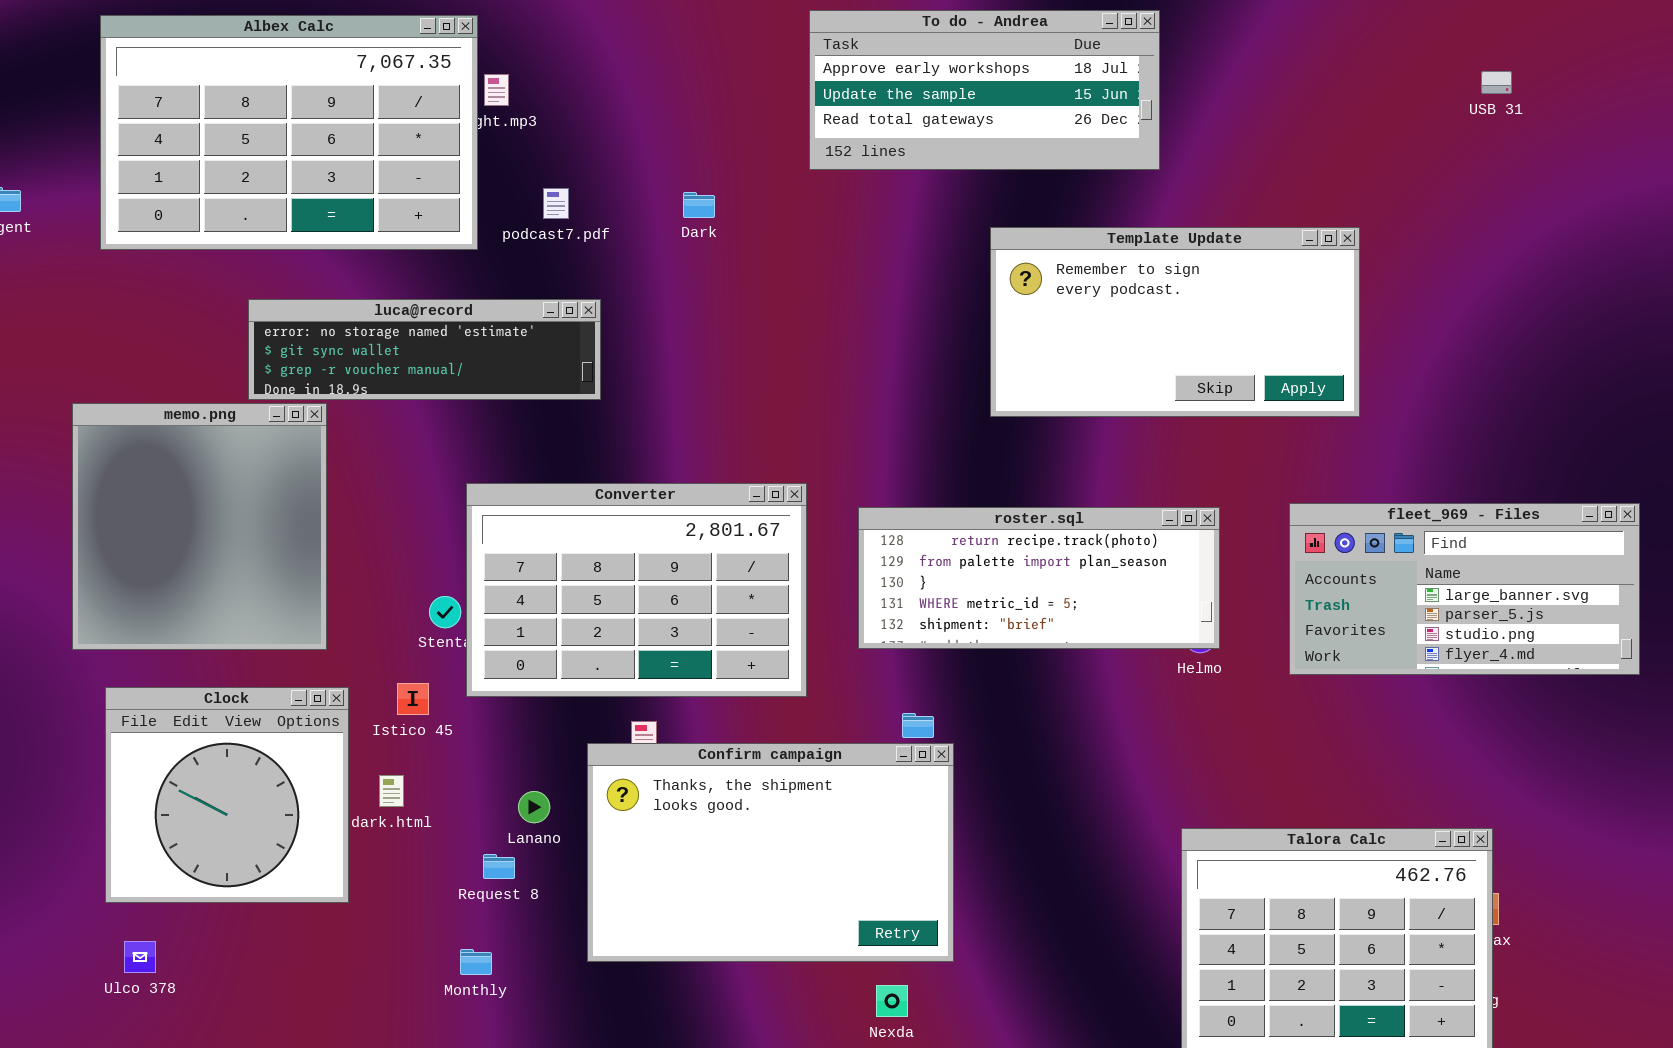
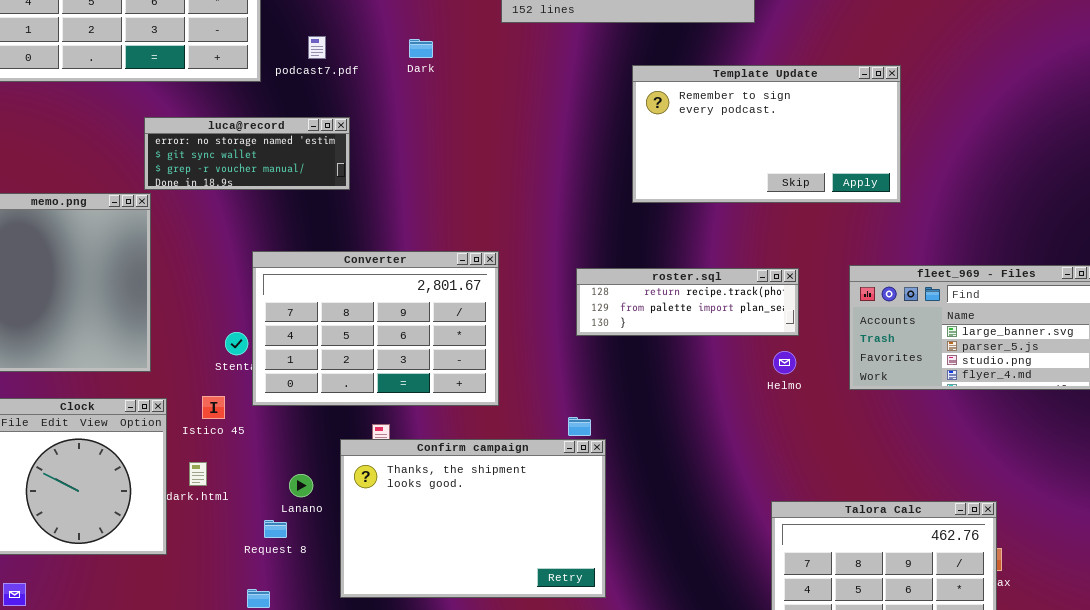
luca@record: [248,299,601,400] -> [144,117,350,190], resized
roster.sql: [858,507,1220,649] -> [576,268,799,336], resized

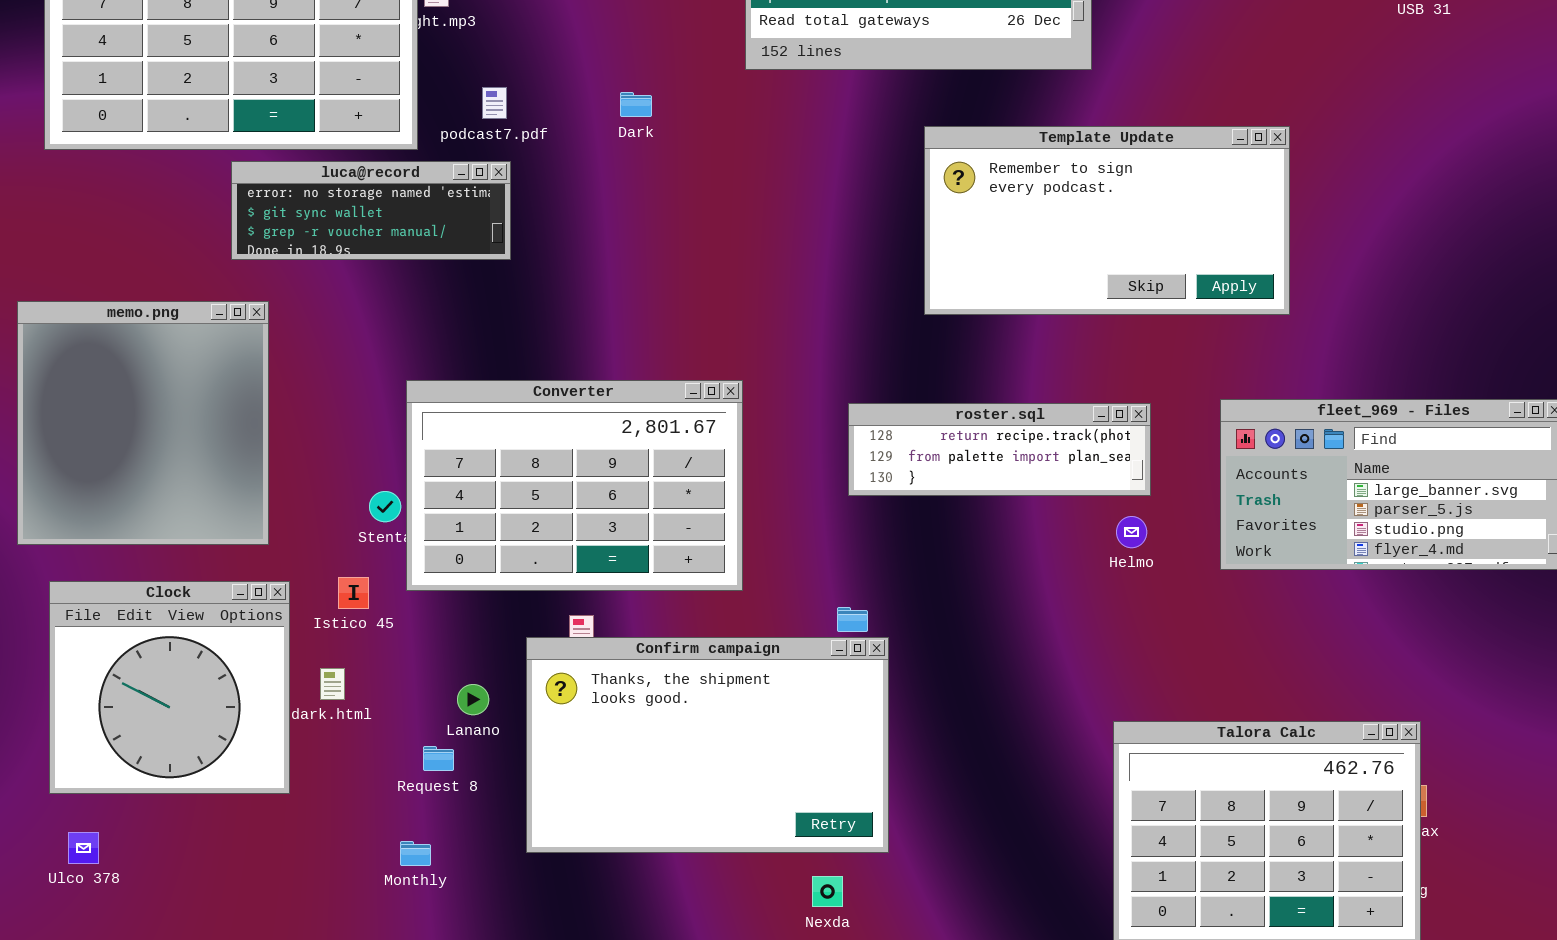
luca@record: [144,117,350,190] -> [231,161,511,260], moved

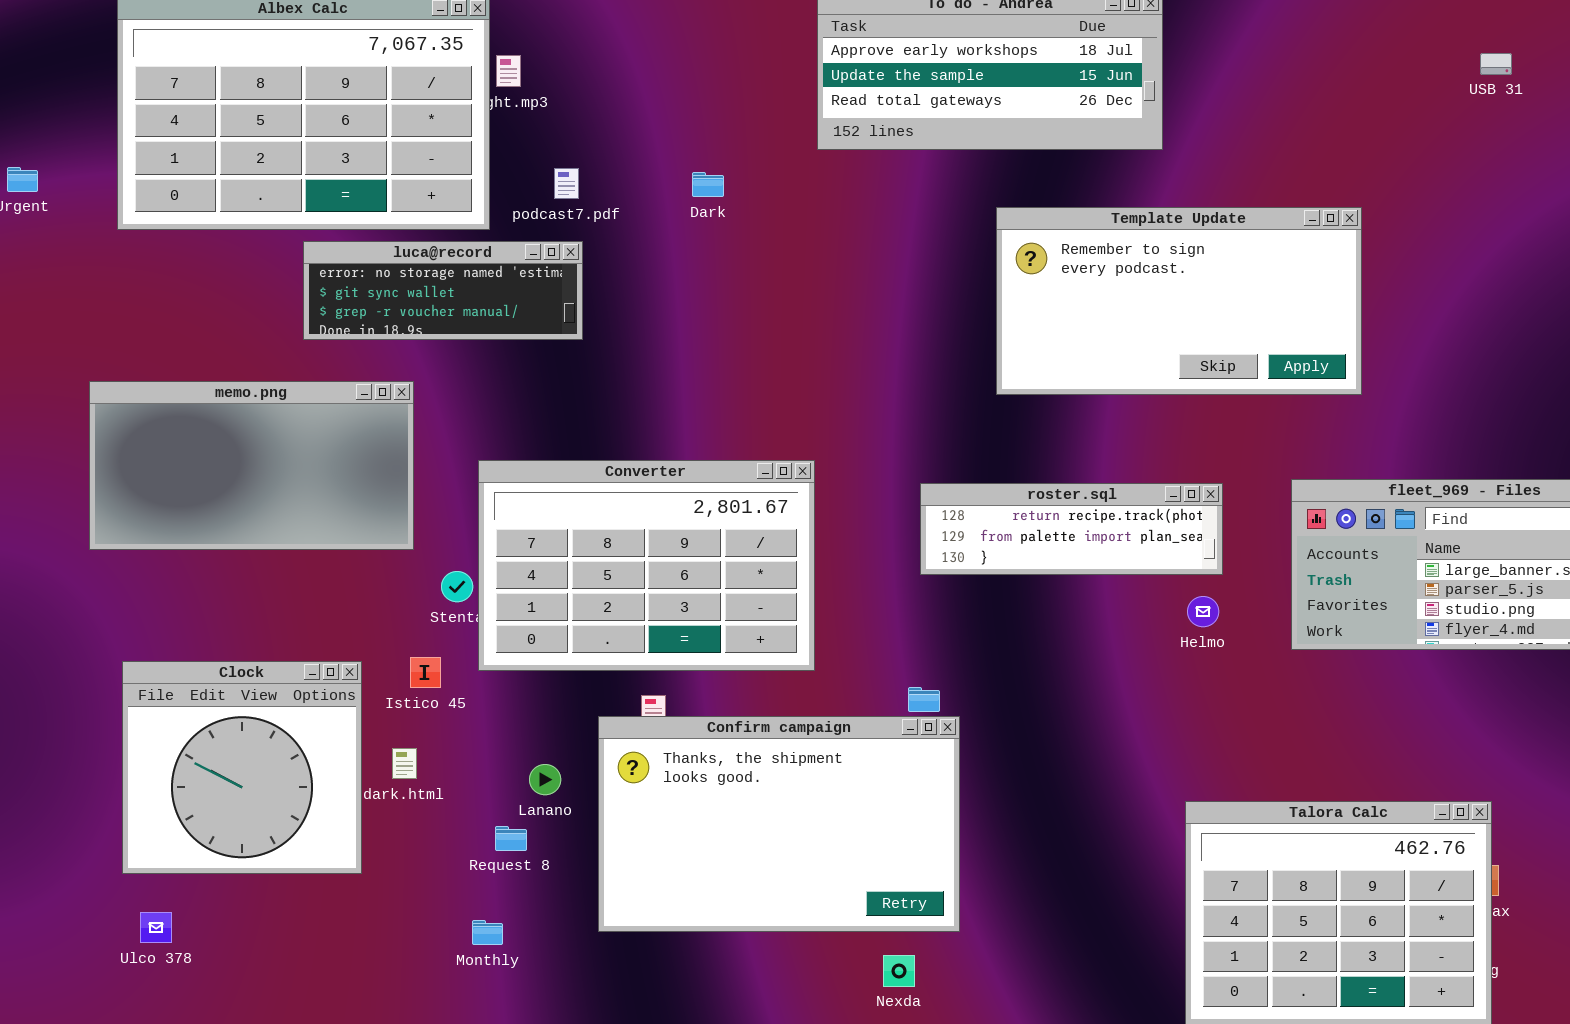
memo.png: [17,301,269,545] -> [89,381,414,550], resized

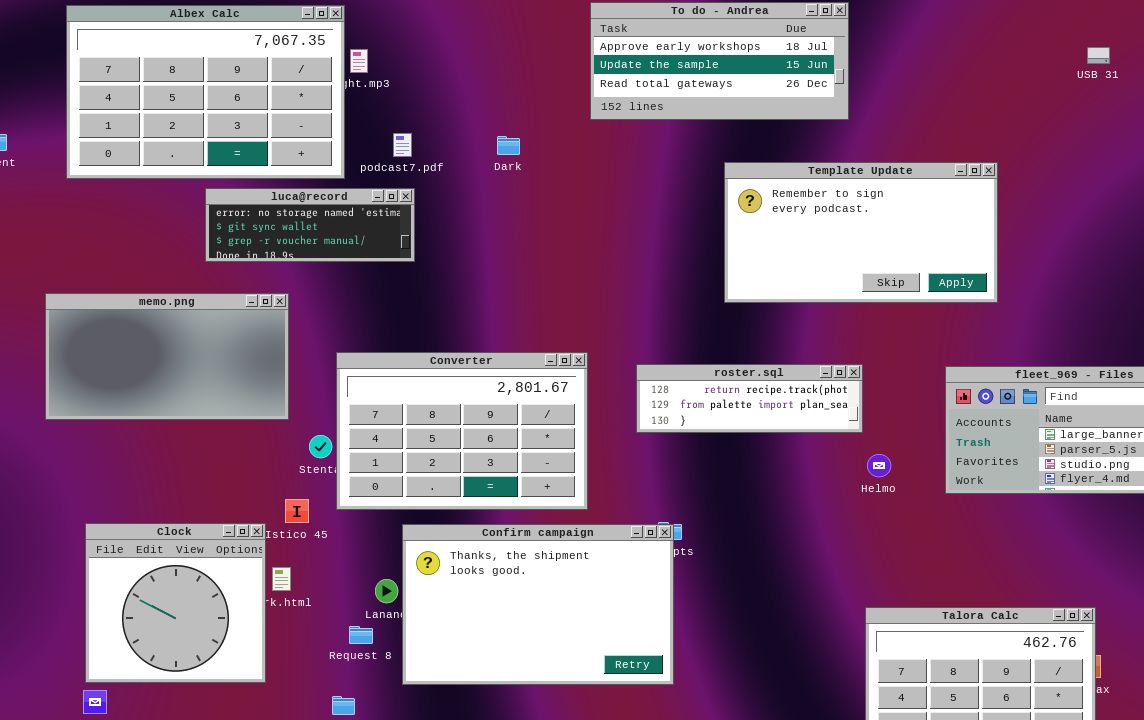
roster.sql: [920,483,1223,575] -> [636,364,863,433], moved
Clock: [122,661,362,874] -> [85,523,266,683], moved
Confirm campaign: [598,716,960,932] -> [402,524,674,685], moved

